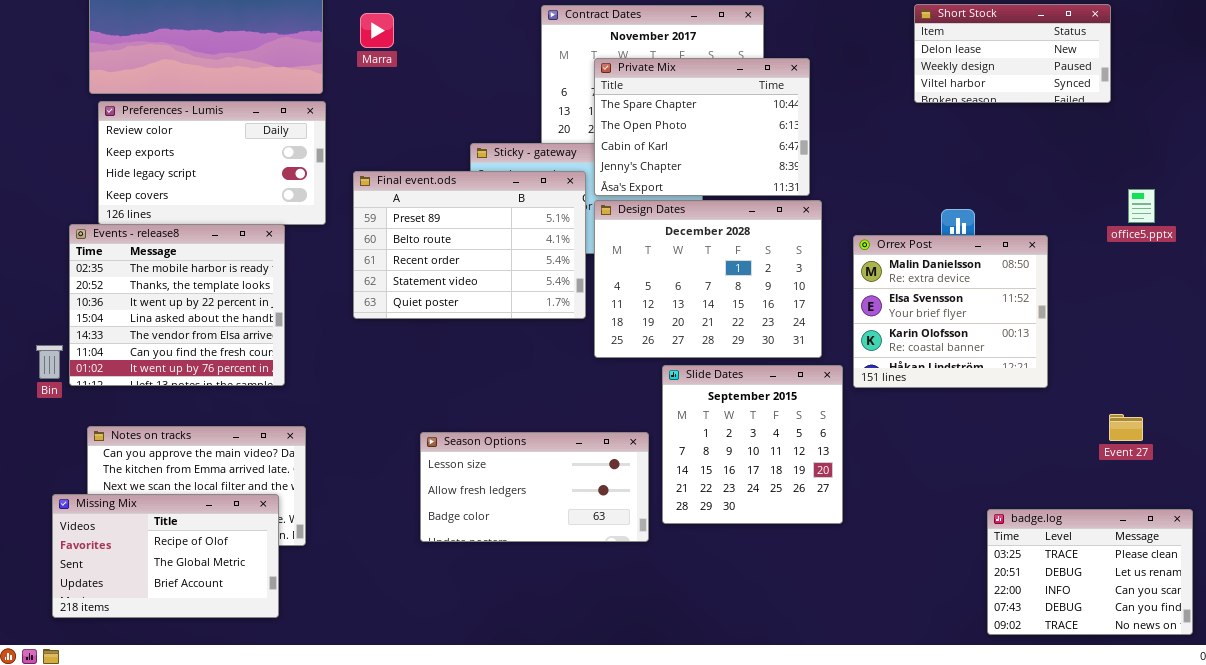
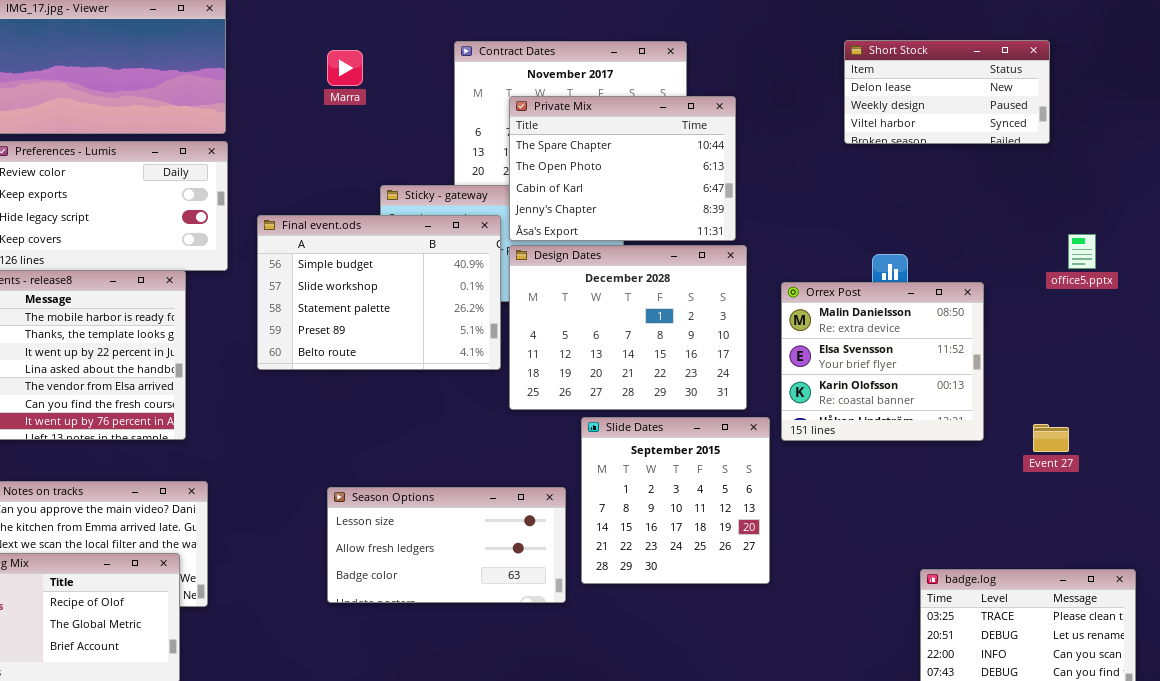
Marra: [360,13,394,48] -> [327,50,363,86], moved
Final event.ods: [353,171,586,319] -> [257,215,501,370], scrolled up 3 rows
Event 27: [1109,414,1143,441] -> [1033,424,1069,452], moved

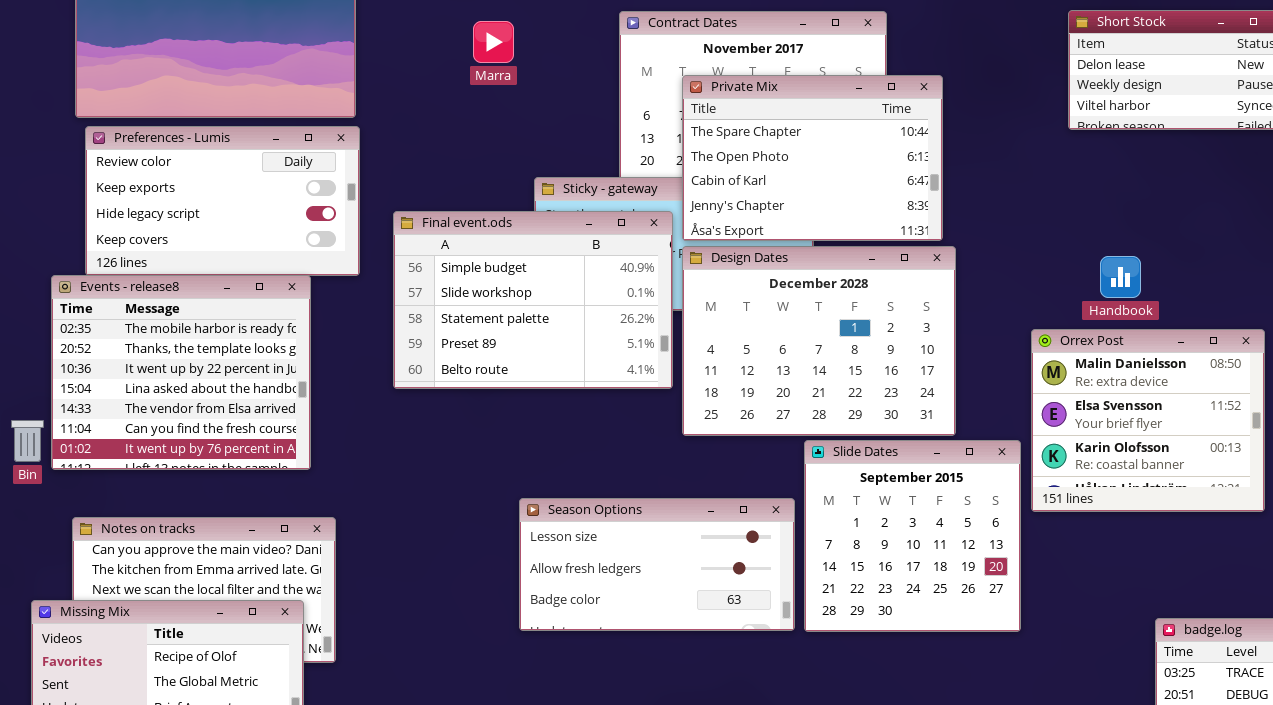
Orrex Post: [781,282,984,441] -> [1031,329,1265,512], moved
Slide Dates: [581,417,770,584] -> [804,440,1021,632], moved
Season Options: [327,487,566,603] -> [519,498,795,631], moved

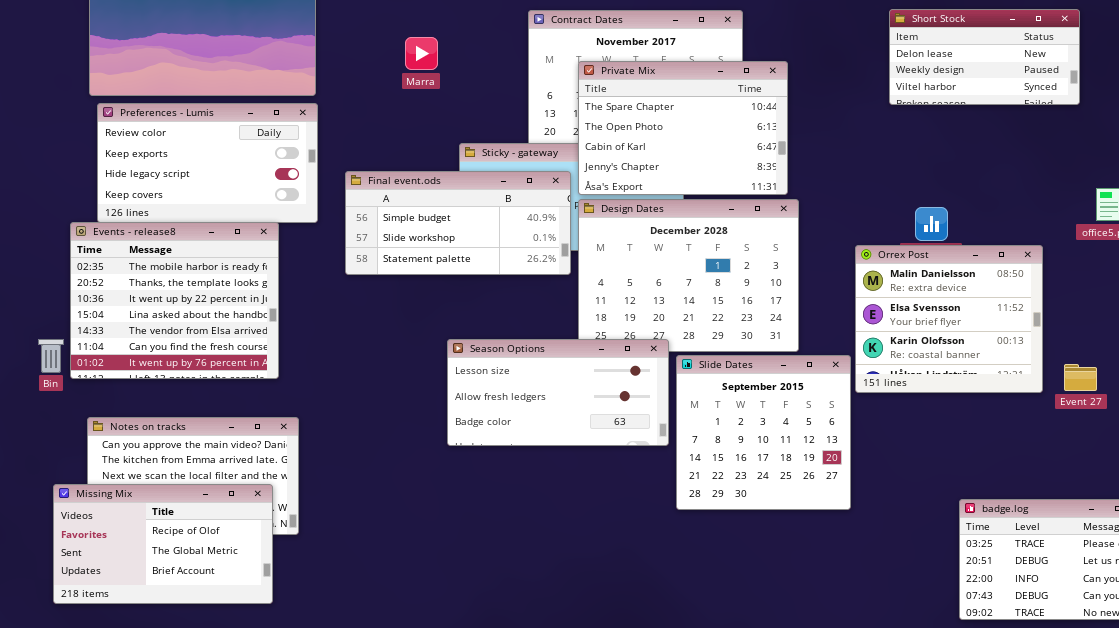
Marra: [473,21,514,63] -> [405,37,438,70], moved
Final event.ods: [393,211,673,389] -> [345,171,571,275], resized
Orrex Post: [1031,329,1265,512] -> [855,245,1043,393], moved
Season Options: [519,498,795,631] -> [447,339,669,446], moved

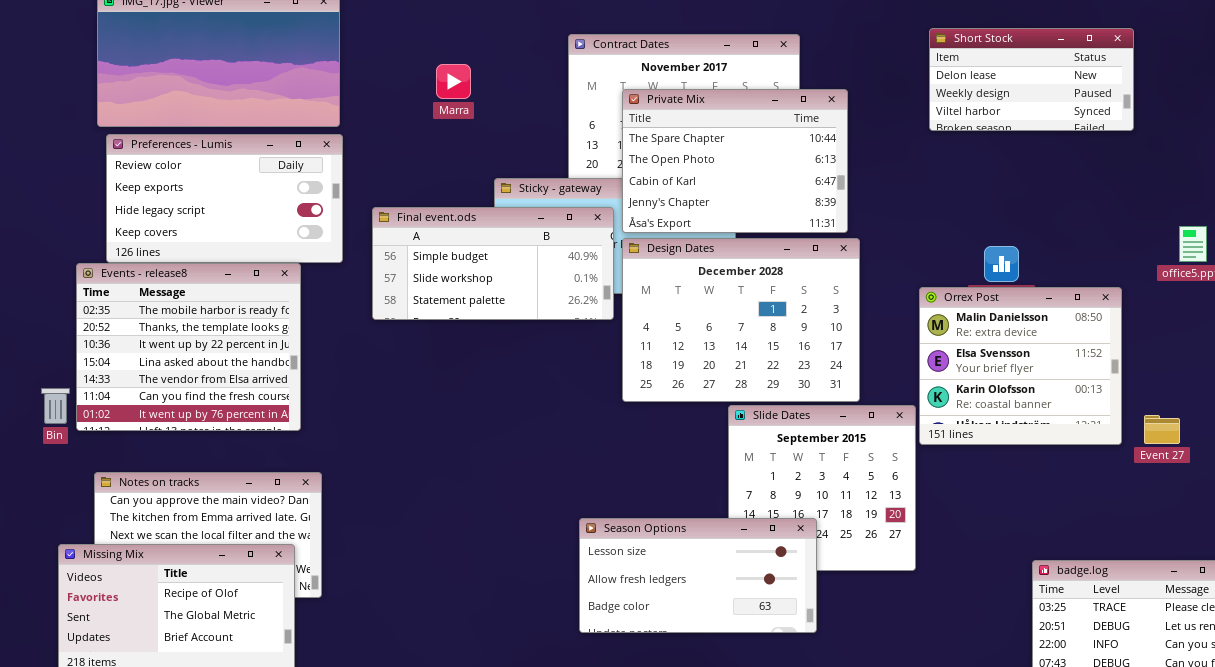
Short Stock: [889,9,1080,105] -> [929,28,1134,131], moved
Season Options: [447,339,669,446] -> [579,518,817,633], moved

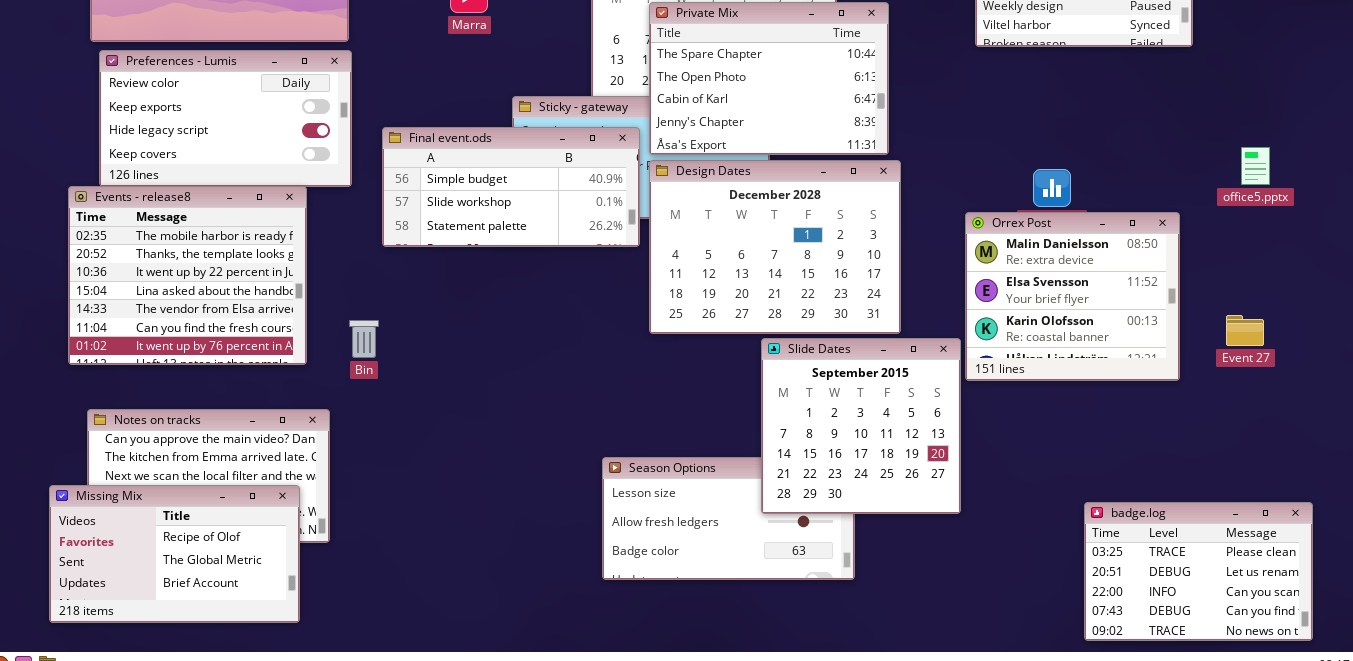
Bin: [41,388,70,424] -> [349,320,379,358], moved
Slide Dates: [728,405,916,571] -> [761,338,961,514], raised
Event 27: [1144,415,1180,444] -> [1226,315,1264,346], moved

